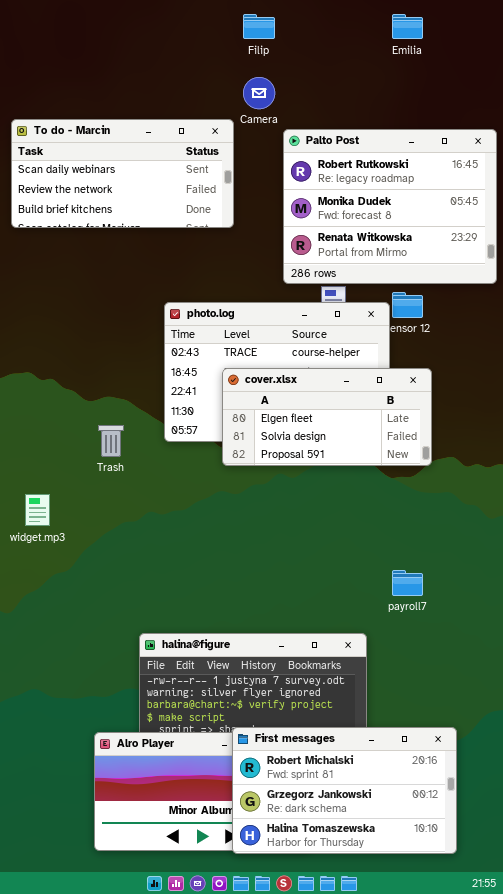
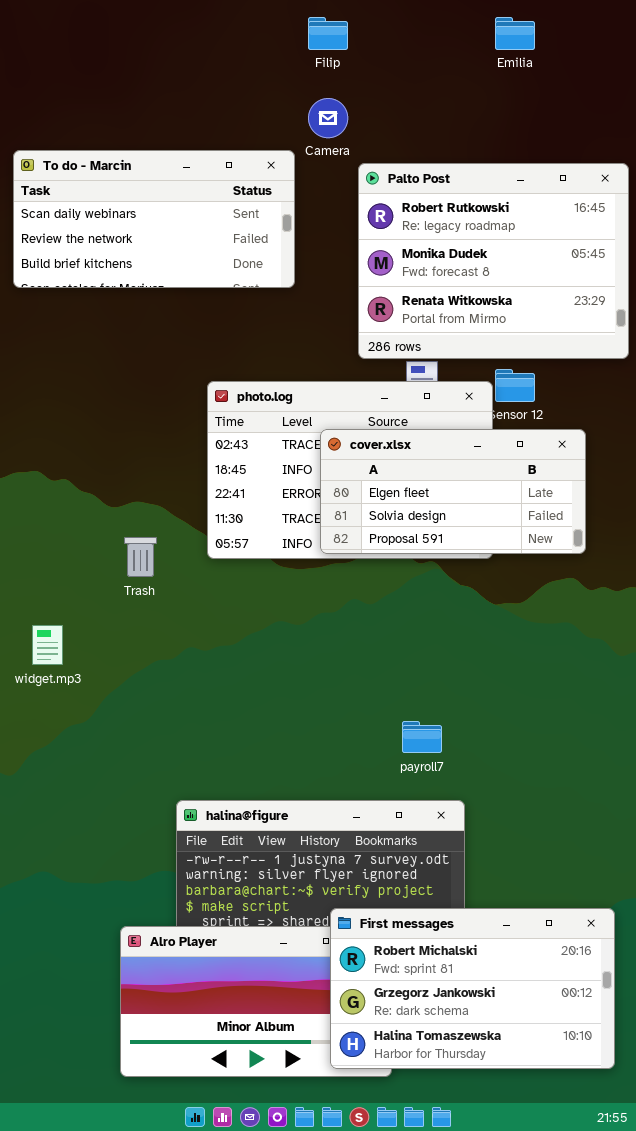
cover.xlsx: [222,368,432,466] -> [320,429,586,554], moved
payroll7: [392,570,423,596] -> [402,721,442,753], moved
First messages: [232,727,457,854] -> [330,908,615,1069], moved

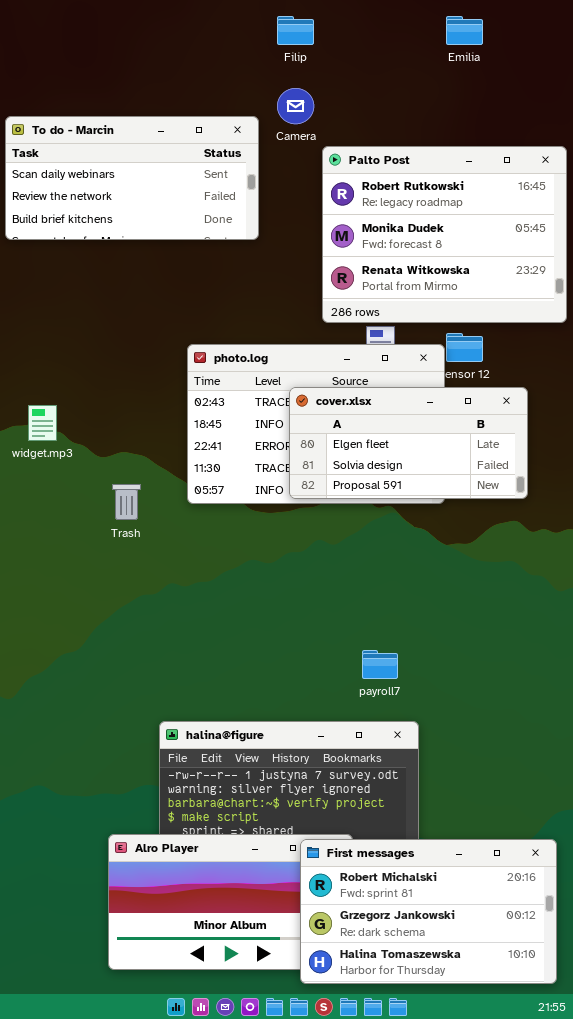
To do - Marcin: [13,150,295,288] -> [5,116,259,240], moved
widget.mp3: [32,625,63,665] -> [28,405,57,441], moved
First messages: [330,908,615,1069] -> [300,839,557,984], moved

